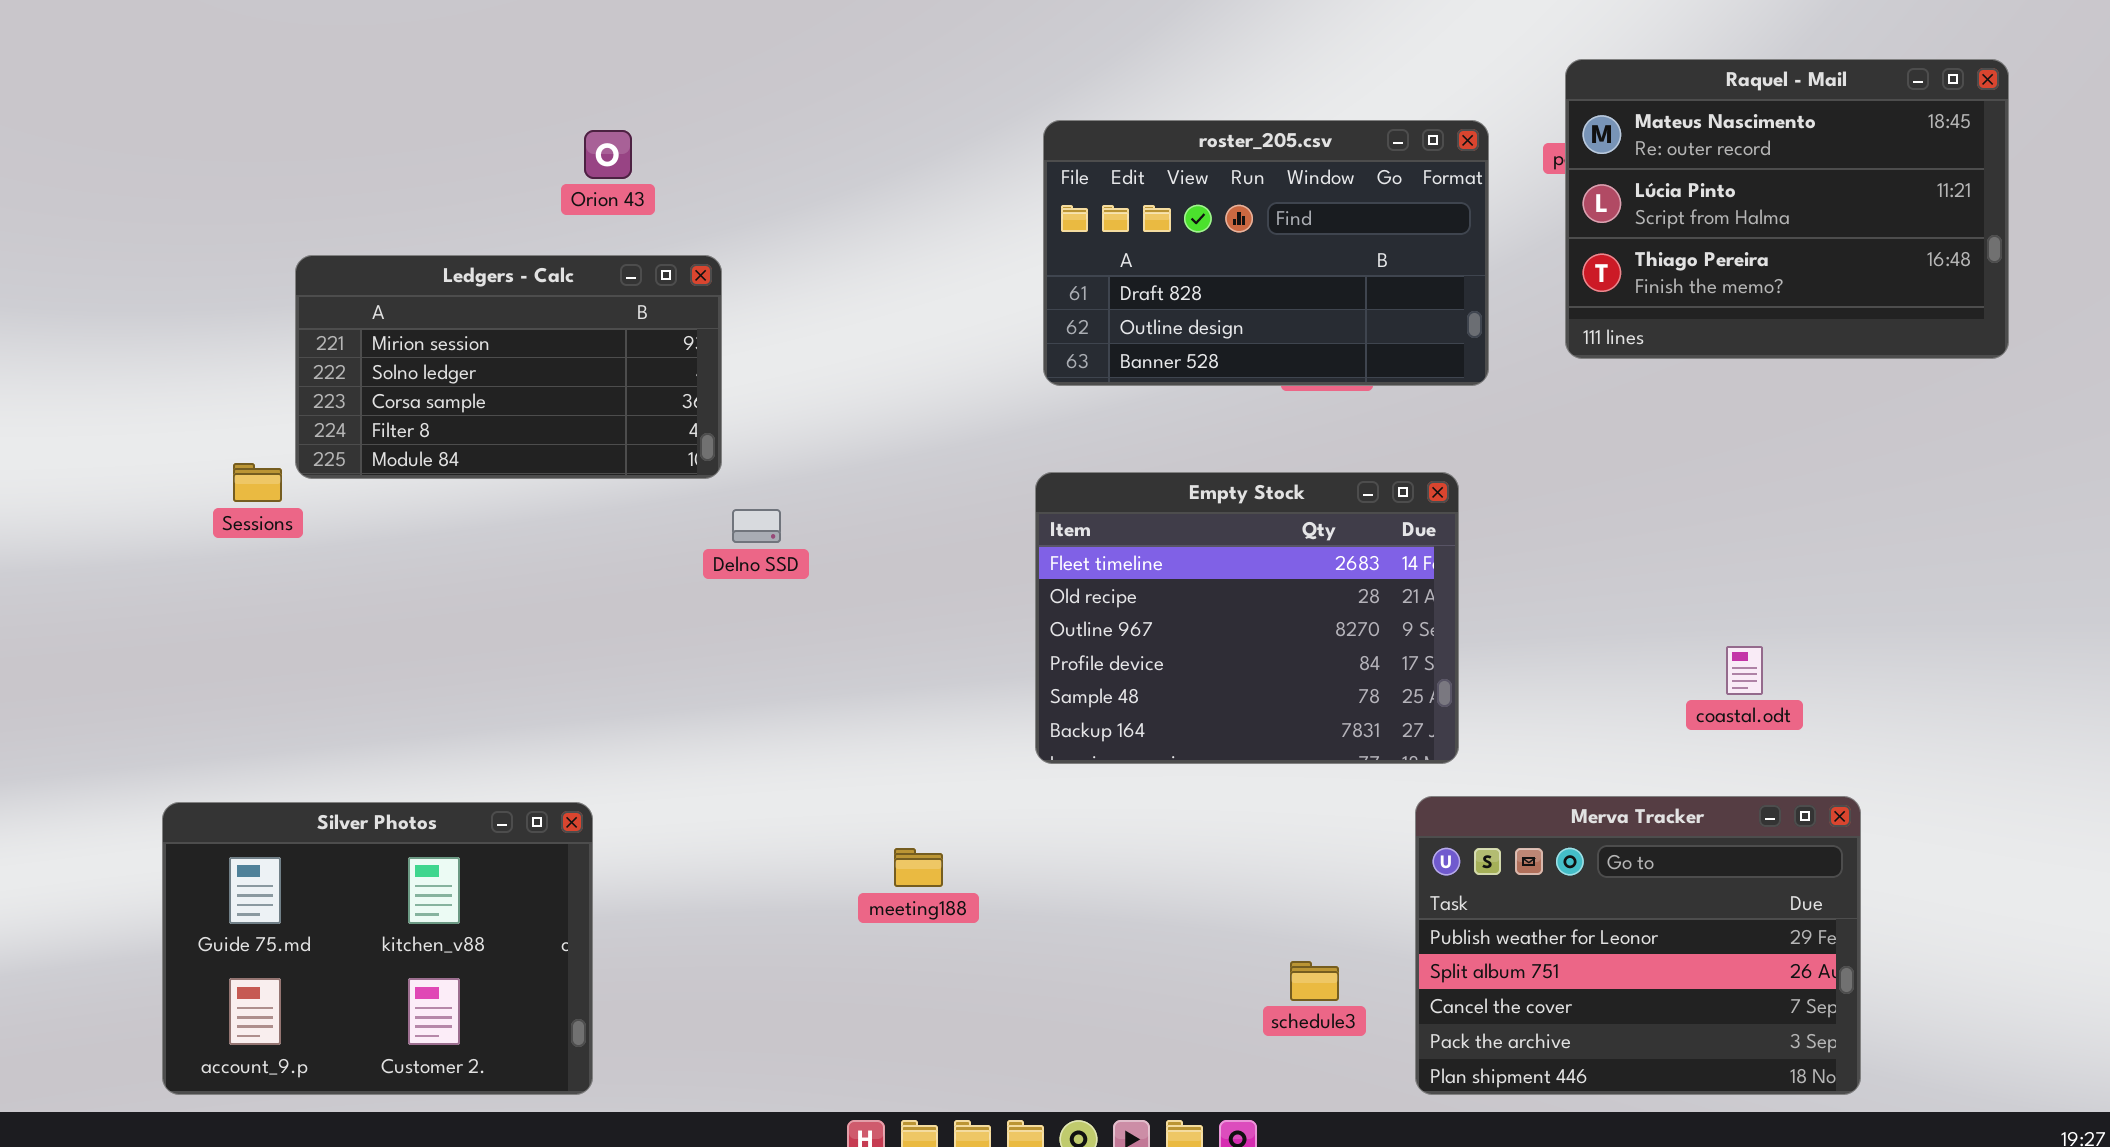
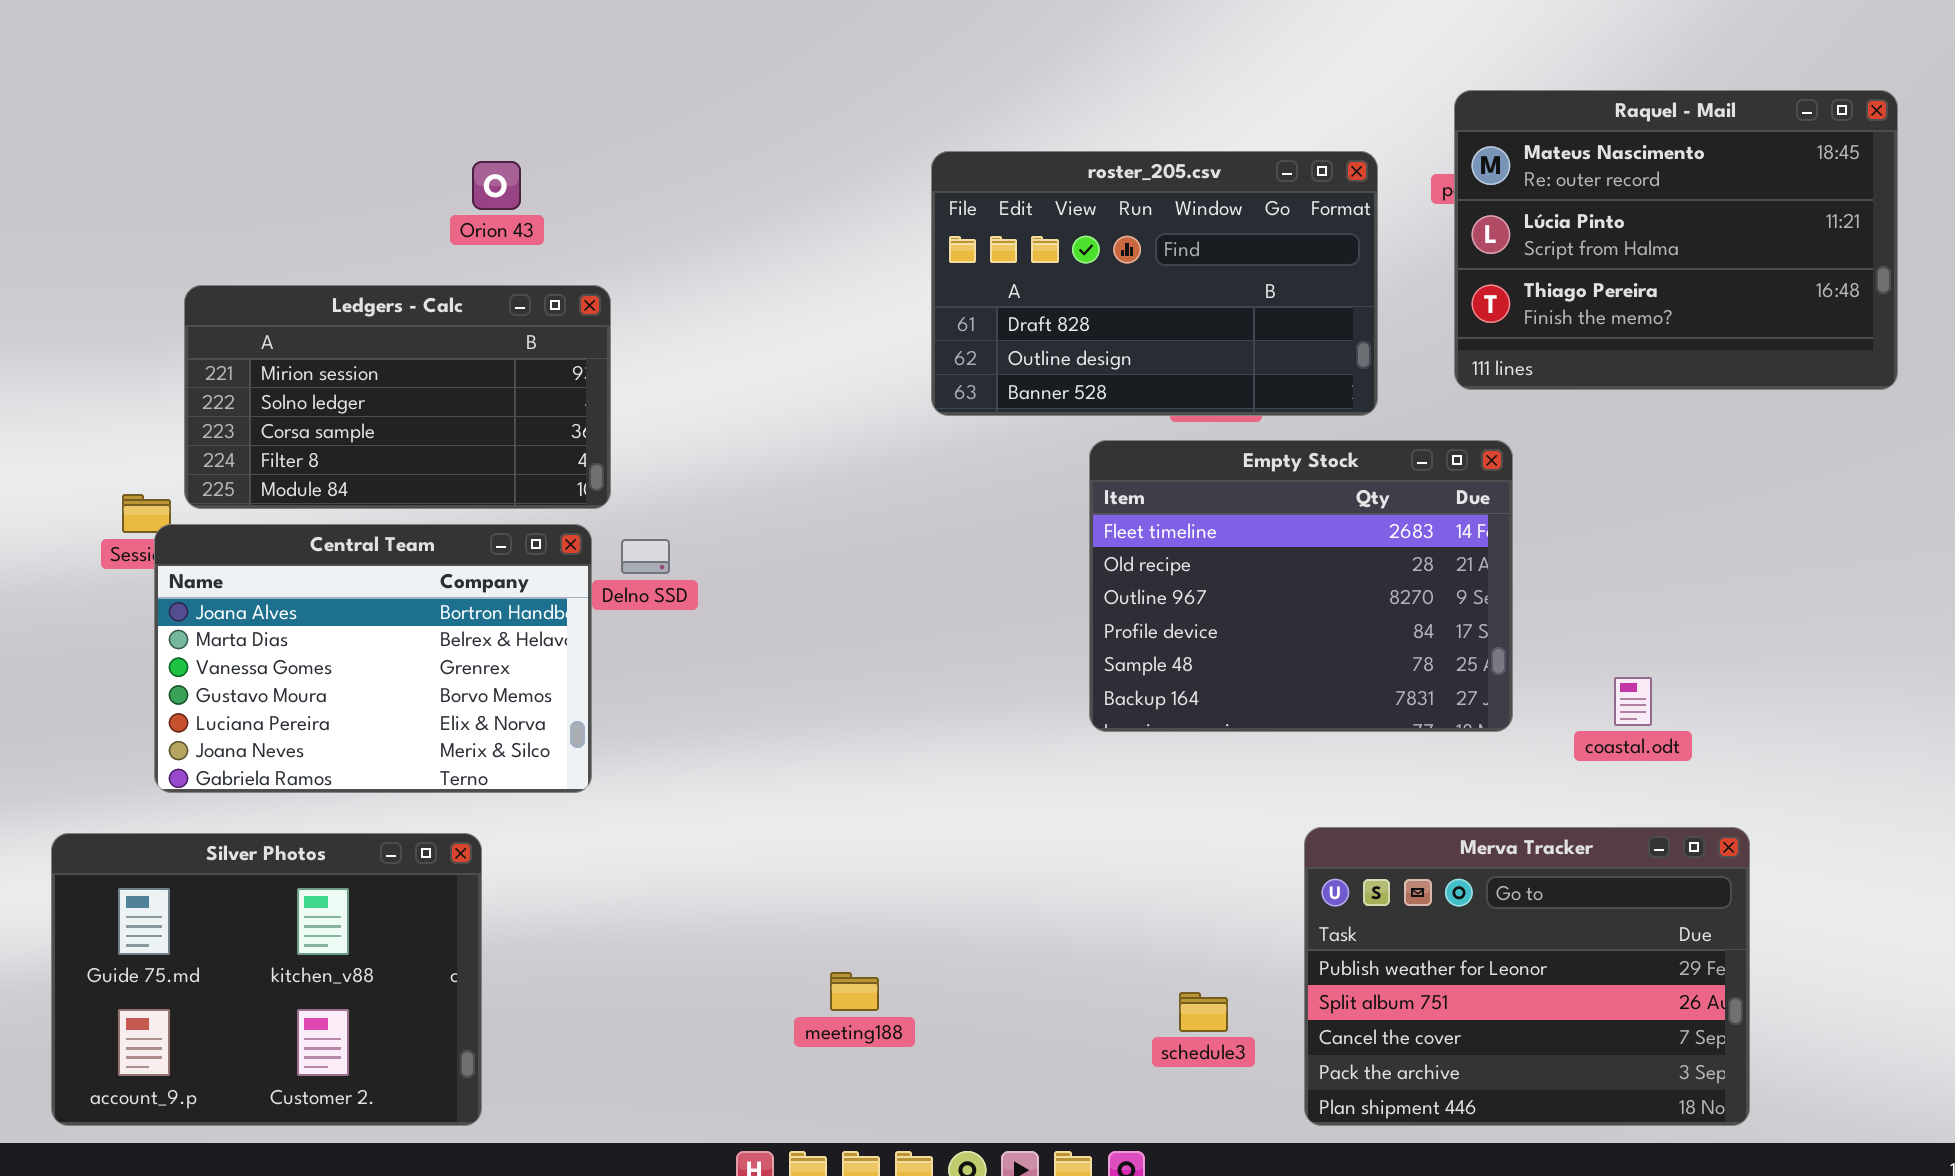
Empty Stock: [1035,472,1459,764] -> [1089,440,1513,732], moved
Central Team: none -> [154,524,592,793], opened
meeting188: [894,848,943,887] -> [830,972,879,1011], moved

